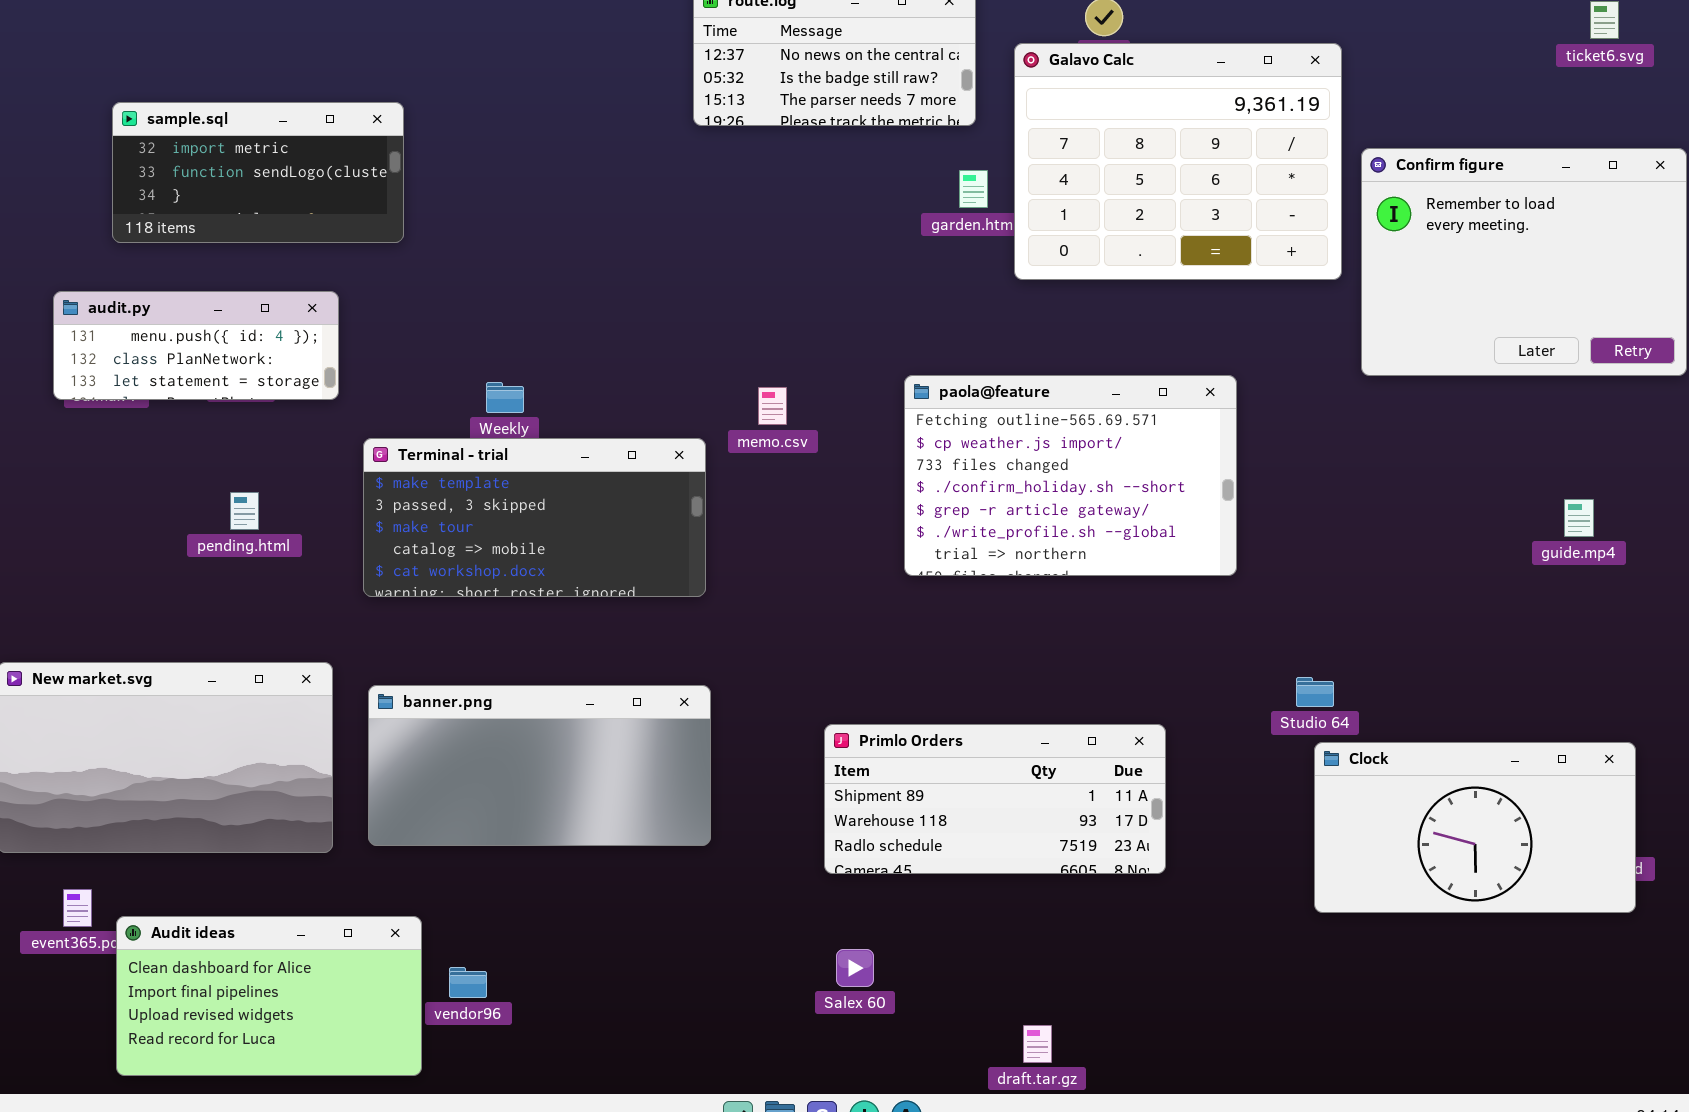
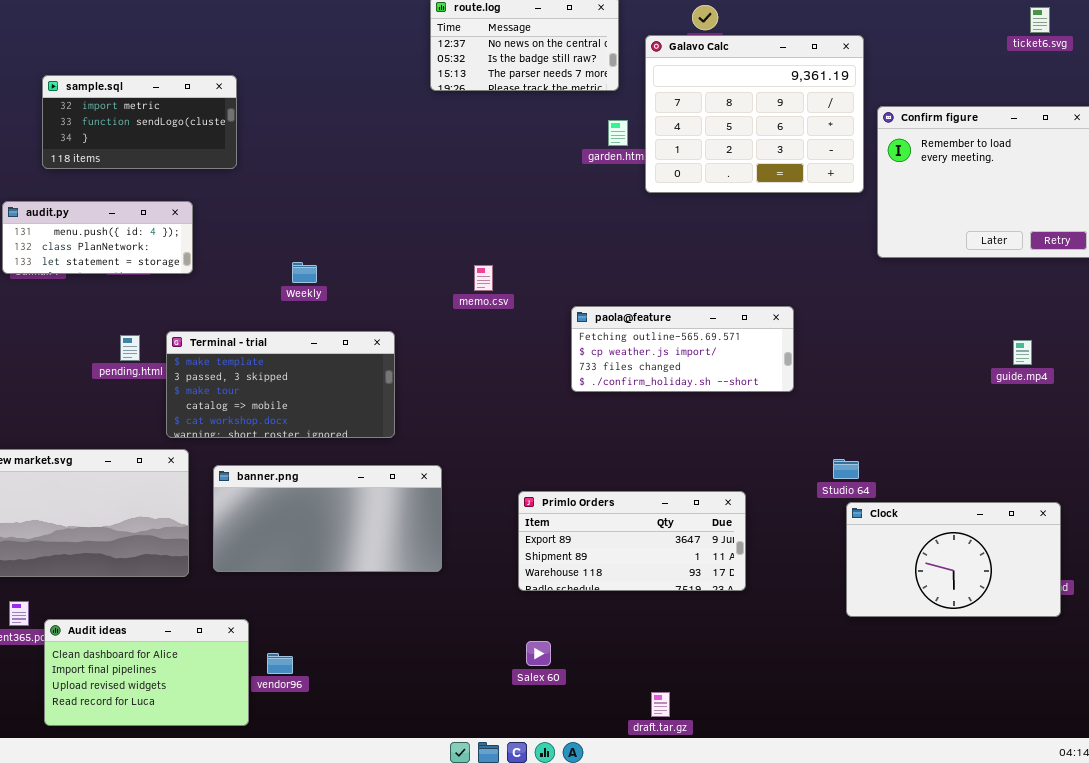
paola@feature: [904,375,1237,576] -> [571,306,794,392], resized
Terminal - trial: [363,438,706,597] -> [166,331,395,438], moved
Primlo Orders: [824,724,1166,874] -> [518,491,746,591], scrolled up 1 row

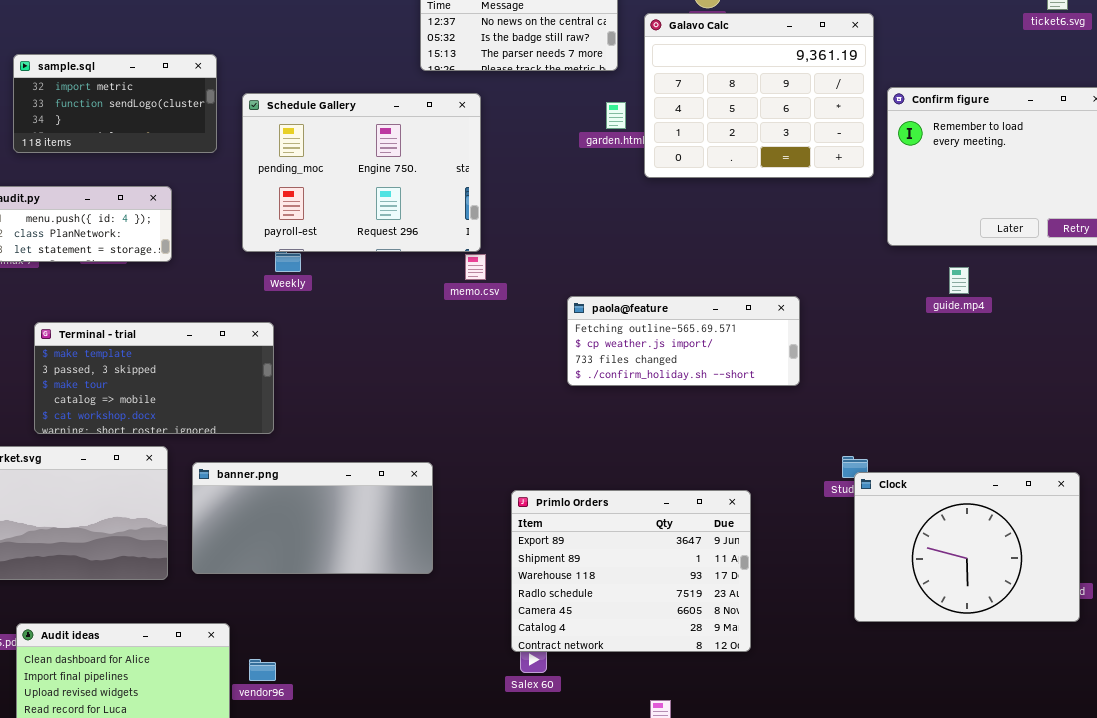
Schedule Gallery: none -> [242,93,481,252], opened
Terminal - trial: [166,331,395,438] -> [34,322,274,434], moved
guide.mp4: [1013,340,1032,365] -> [949,267,969,294], moved
Primlo Orders: [518,491,746,591] -> [511,490,751,652], resized
Clock: [846,502,1061,617] -> [854,472,1080,622], resized

